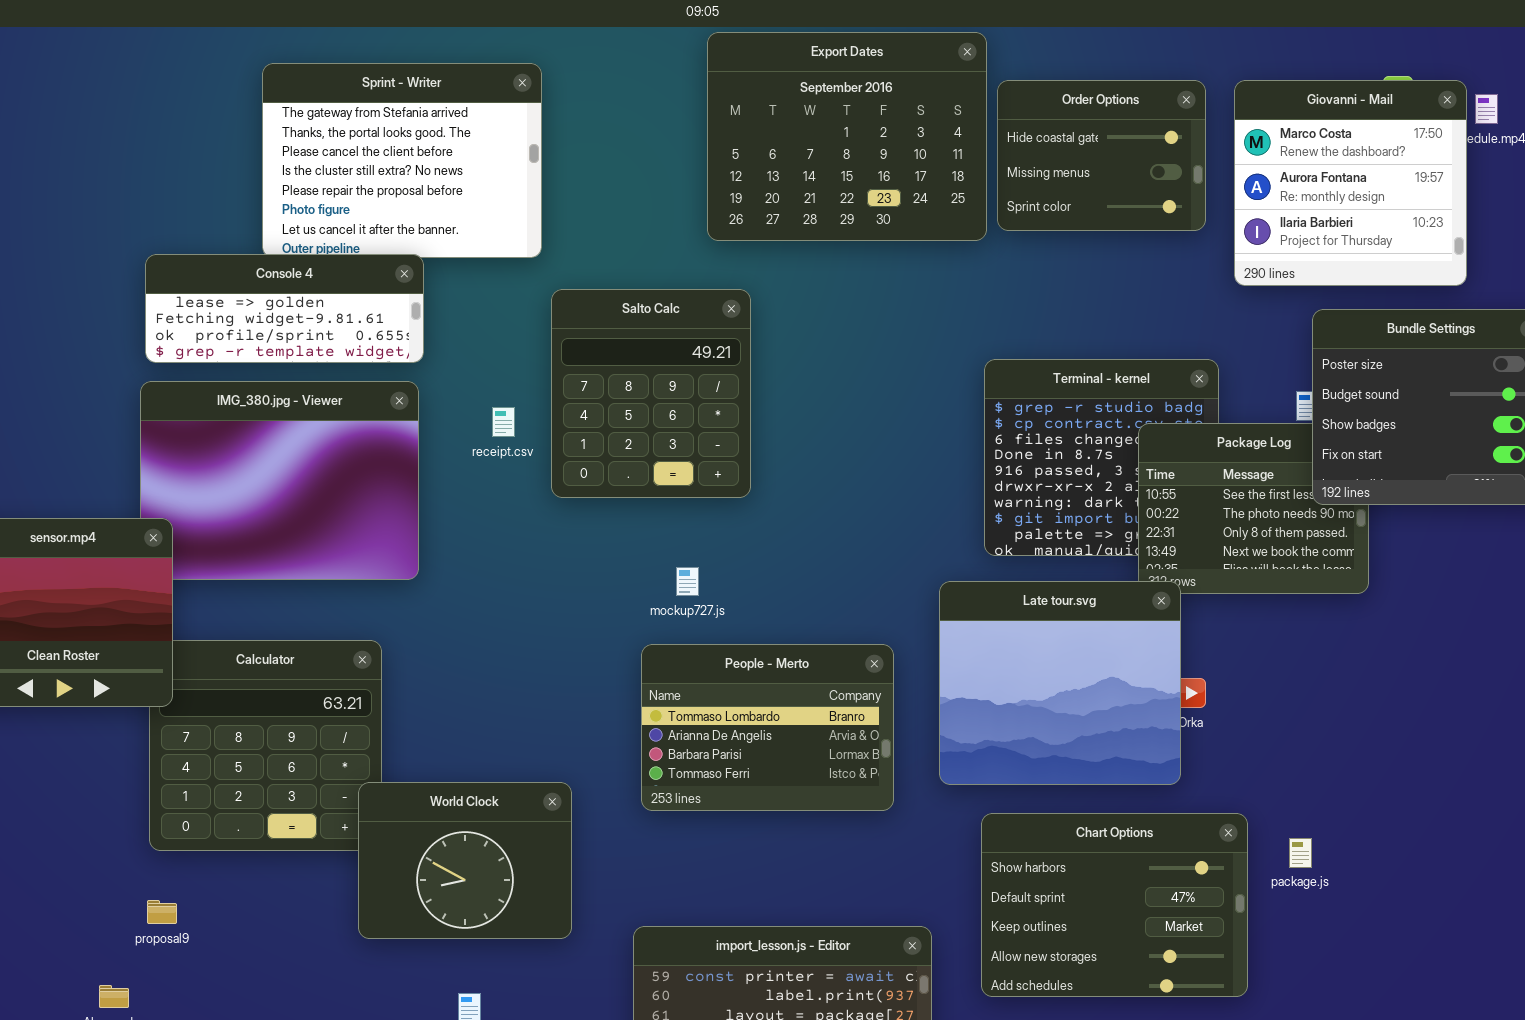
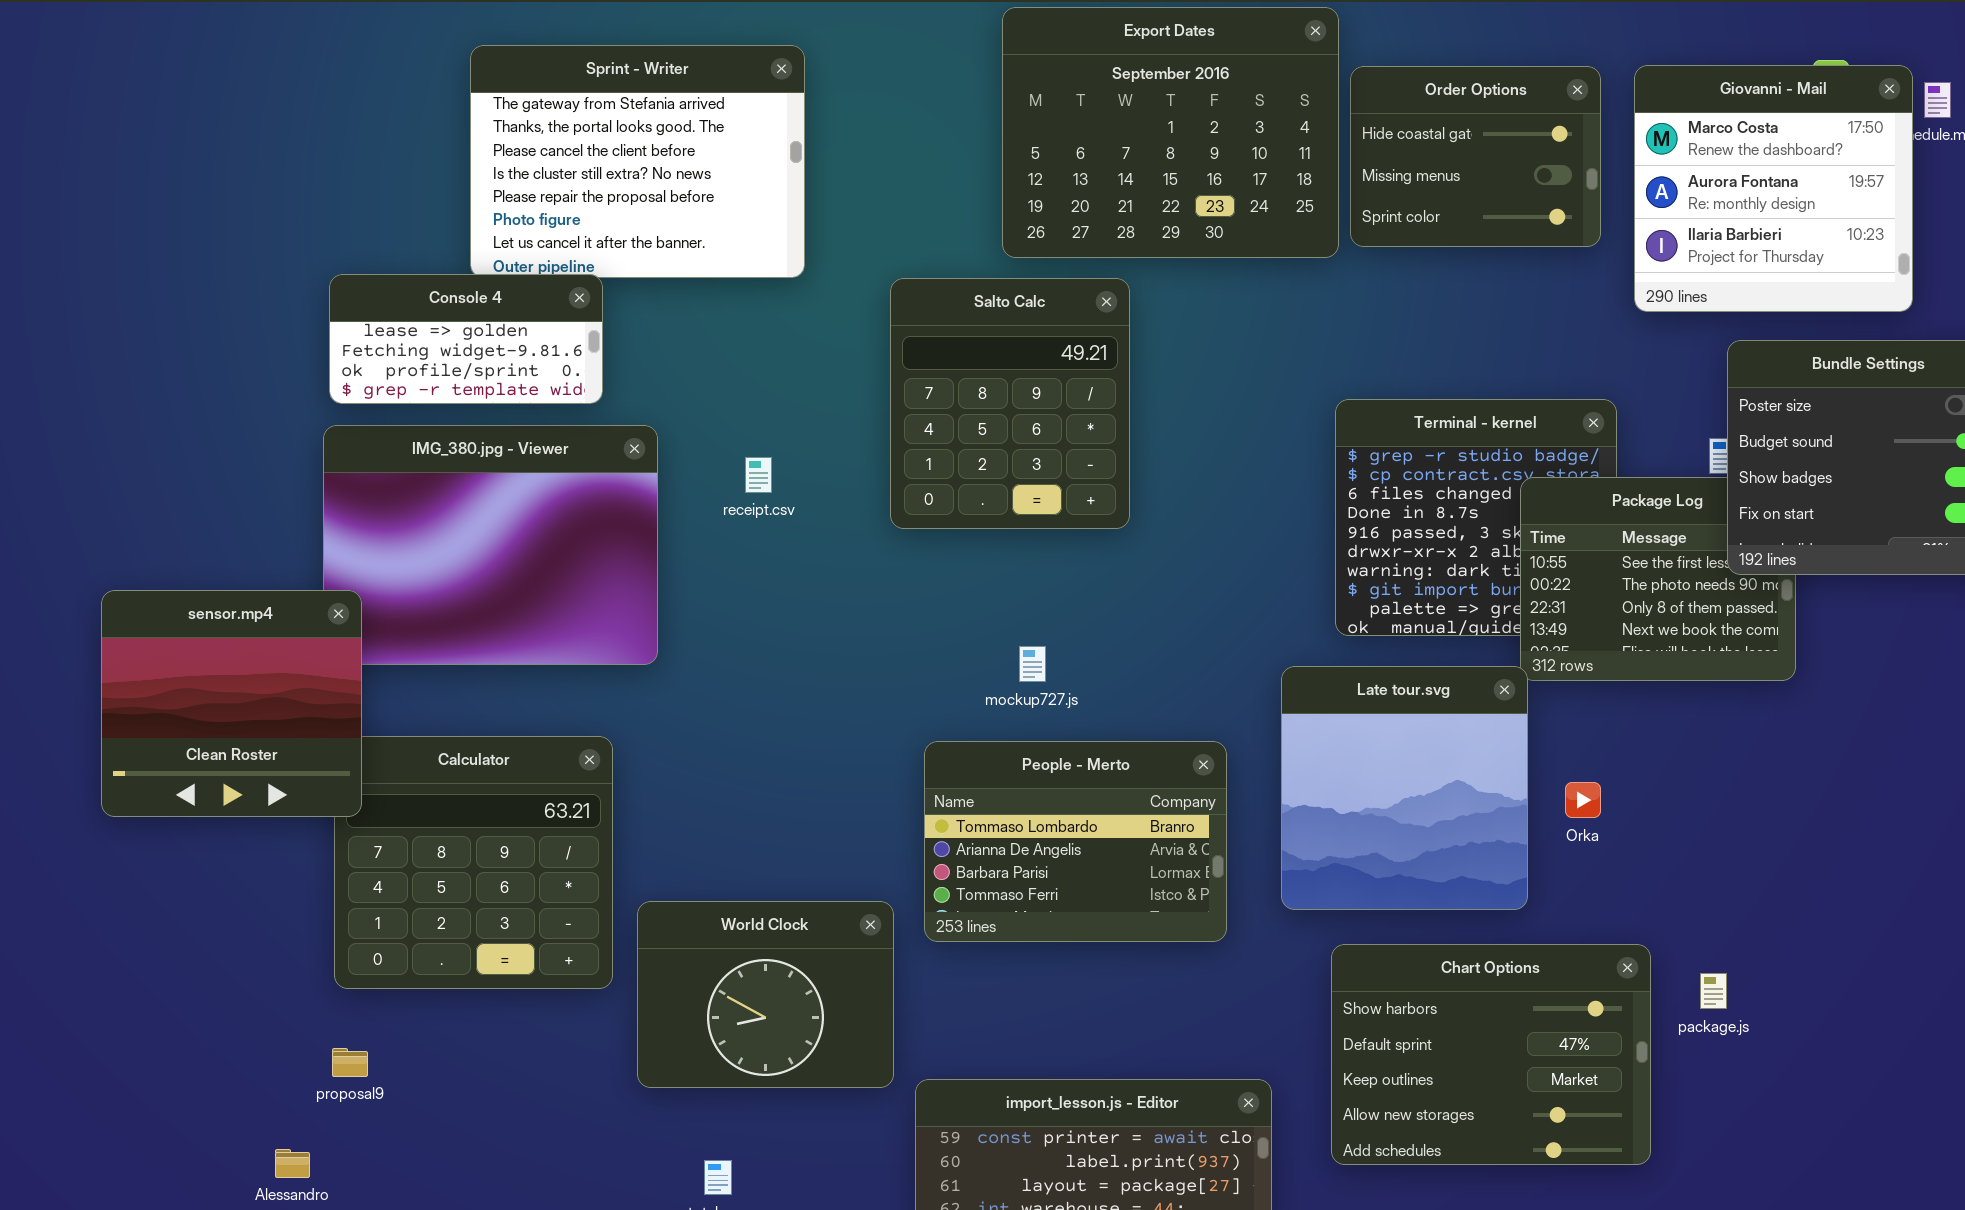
Console 4: [145,254,424,363] -> [329,274,603,404], resized
Salto Calc: [551,289,751,498] -> [890,278,1130,529], moved
mockup727.js: [676,567,699,596] -> [1019,646,1046,682], moved
Late tour.svg: [939,581,1181,785] -> [1281,666,1528,910], resized
World Clock: [358,782,572,939] -> [637,901,894,1088], moved

